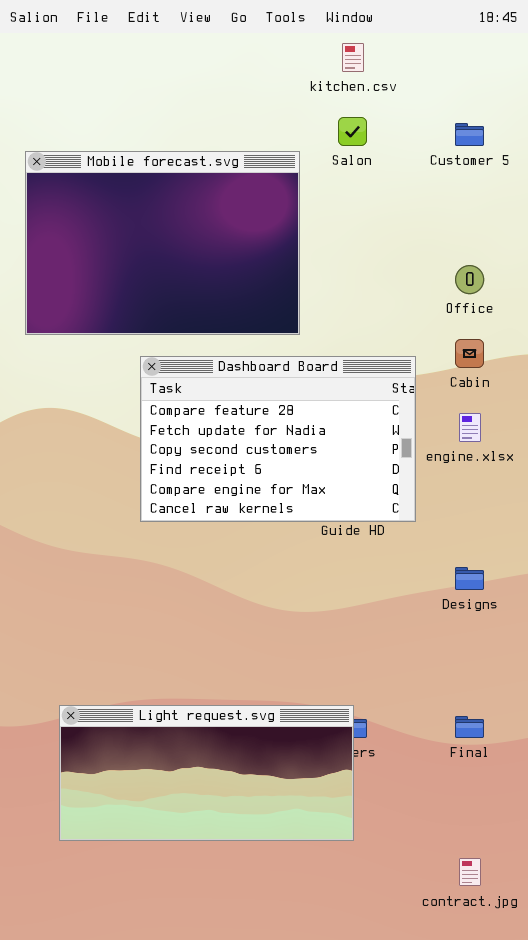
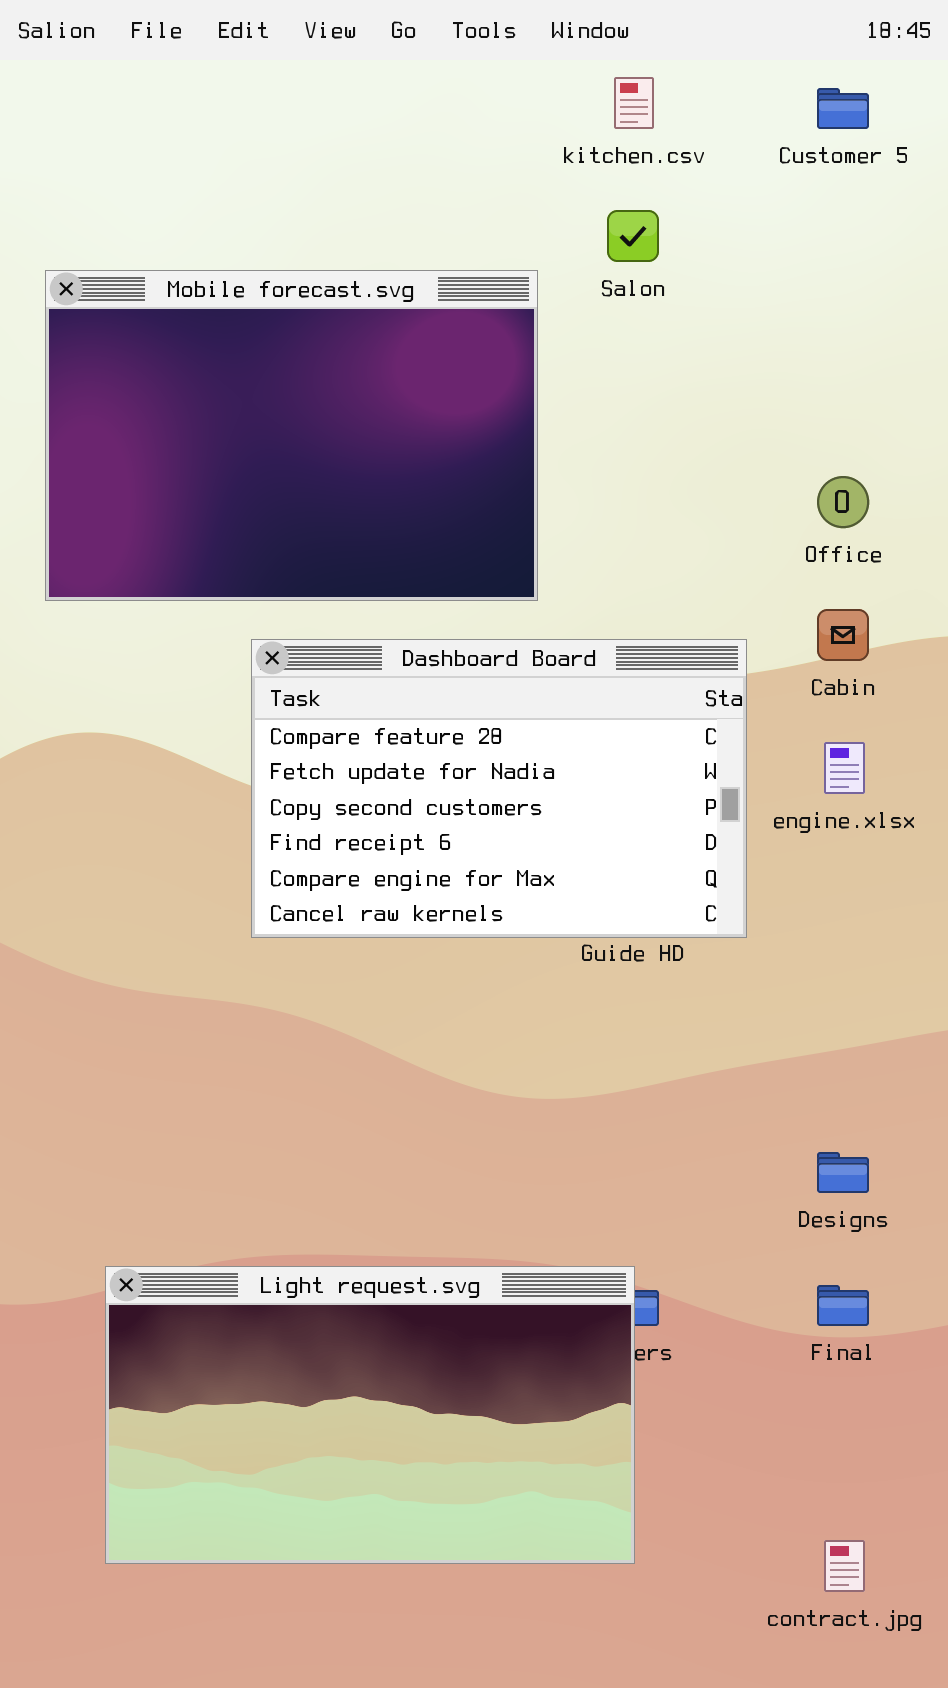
Customer 5: [455,123,484,146] -> [817,88,869,129], moved
Designs: [455,567,484,590] -> [817,1152,869,1193], moved
Light request.svg: [59,705,354,841] -> [105,1266,635,1564], resized

